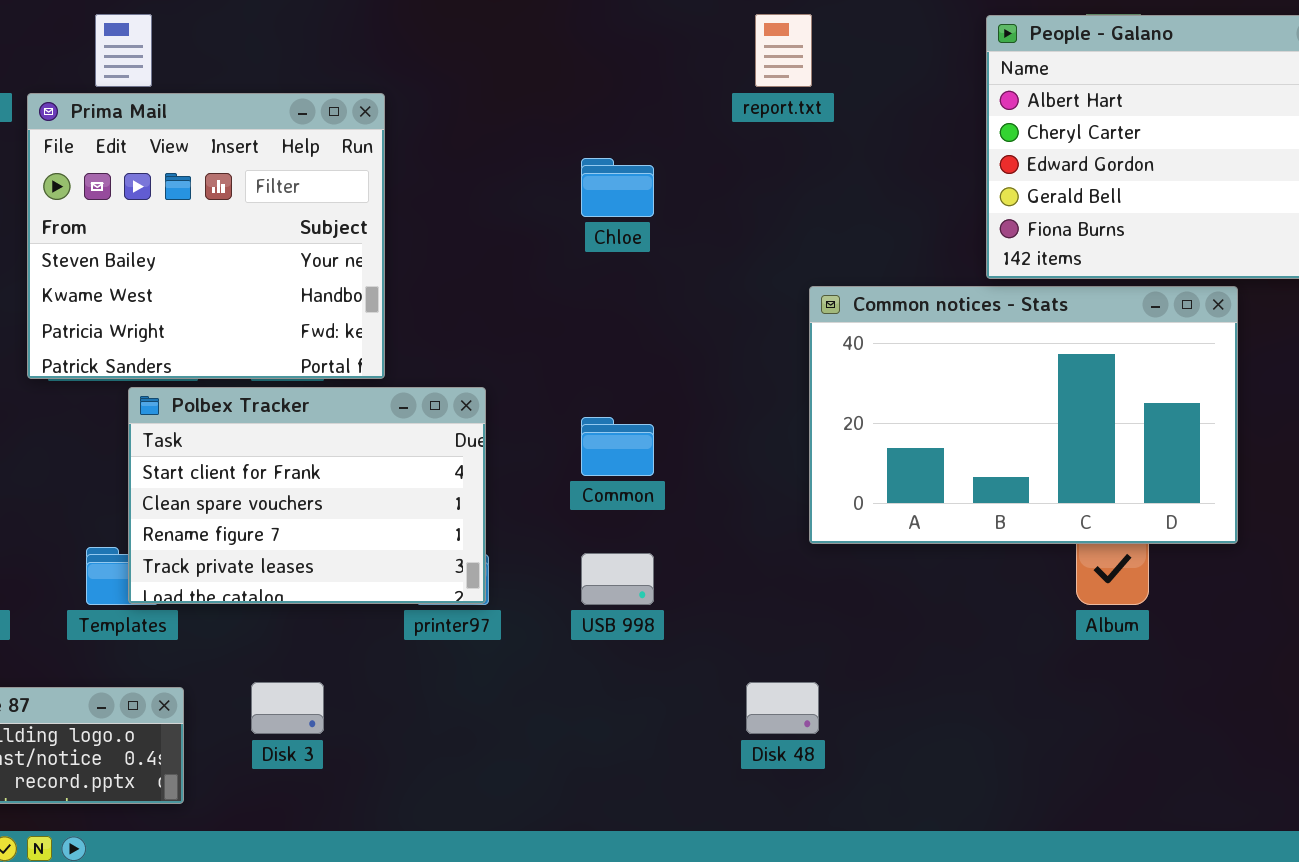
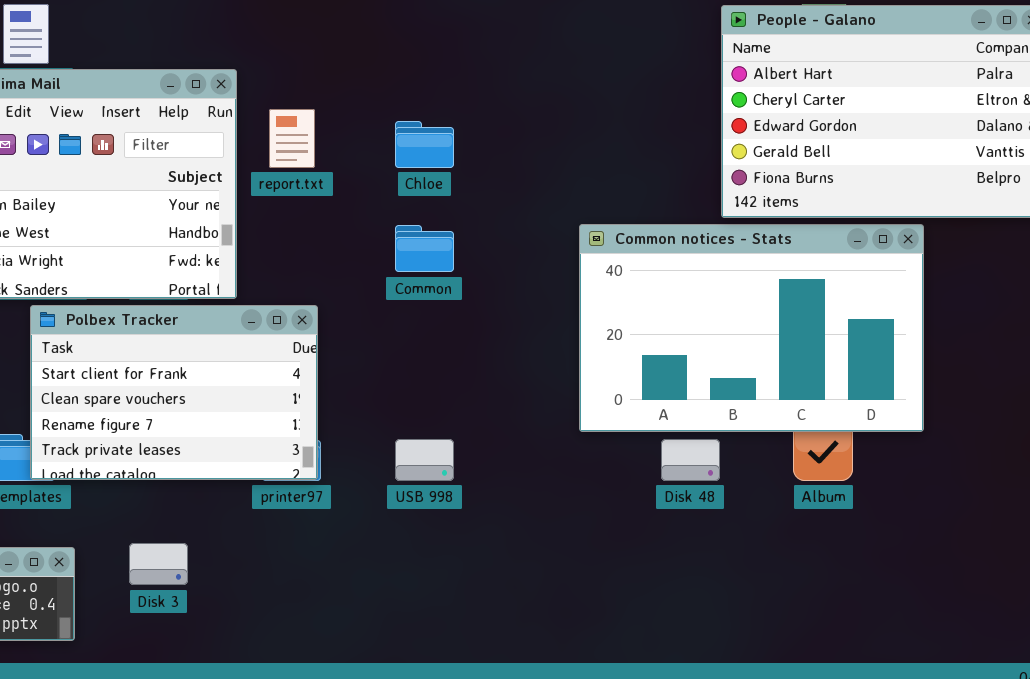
report.txt: [755,14,812,87] -> [269,109,315,168], moved
Common: [581,417,654,476] -> [395,225,454,272], moved
Disk 48: [746,682,819,734] -> [661,439,720,481], moved

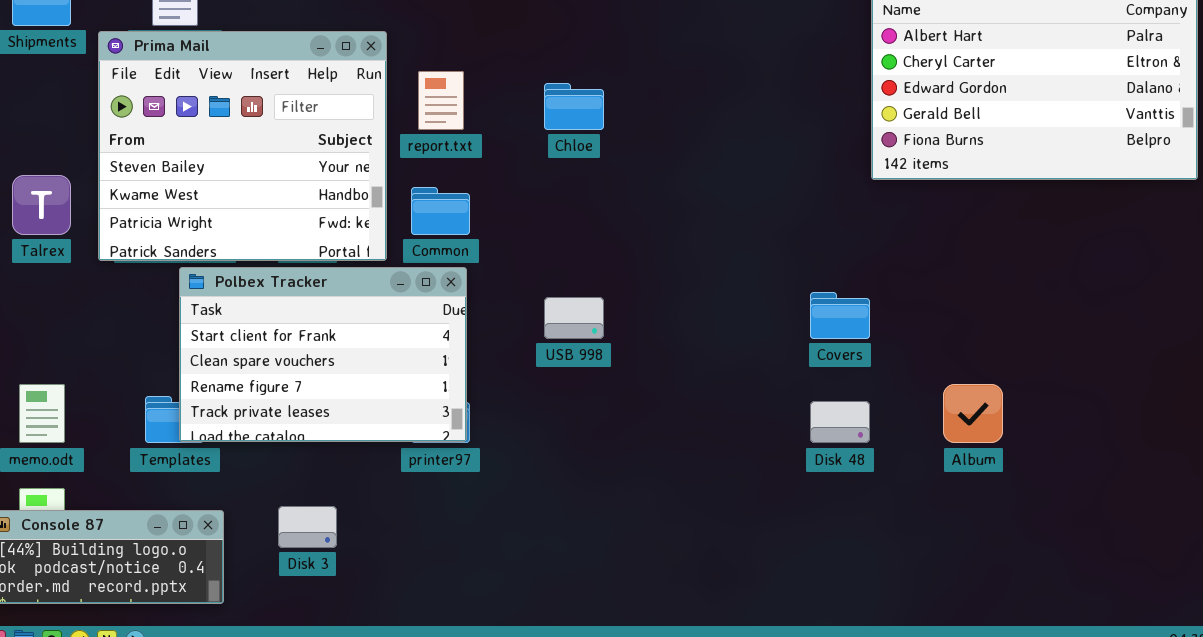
Common notices - Stats: [579,224,924,432] -> none, closed
Common: [395,225,454,272] -> [411,187,470,235], moved
USB 998: [395,439,454,481] -> [544,297,604,339], moved

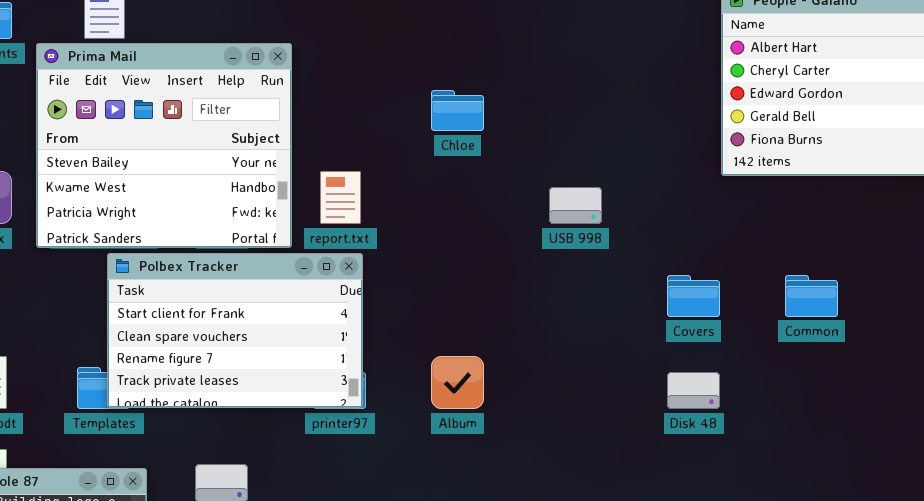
report.txt: [418,71,464,130] -> [320,171,361,224], moved
Common: [411,187,470,235] -> [785,275,838,317], moved
USB 998: [544,297,604,339] -> [549,187,602,224], moved
Album: [943,384,1003,443] -> [431,356,484,409], moved

